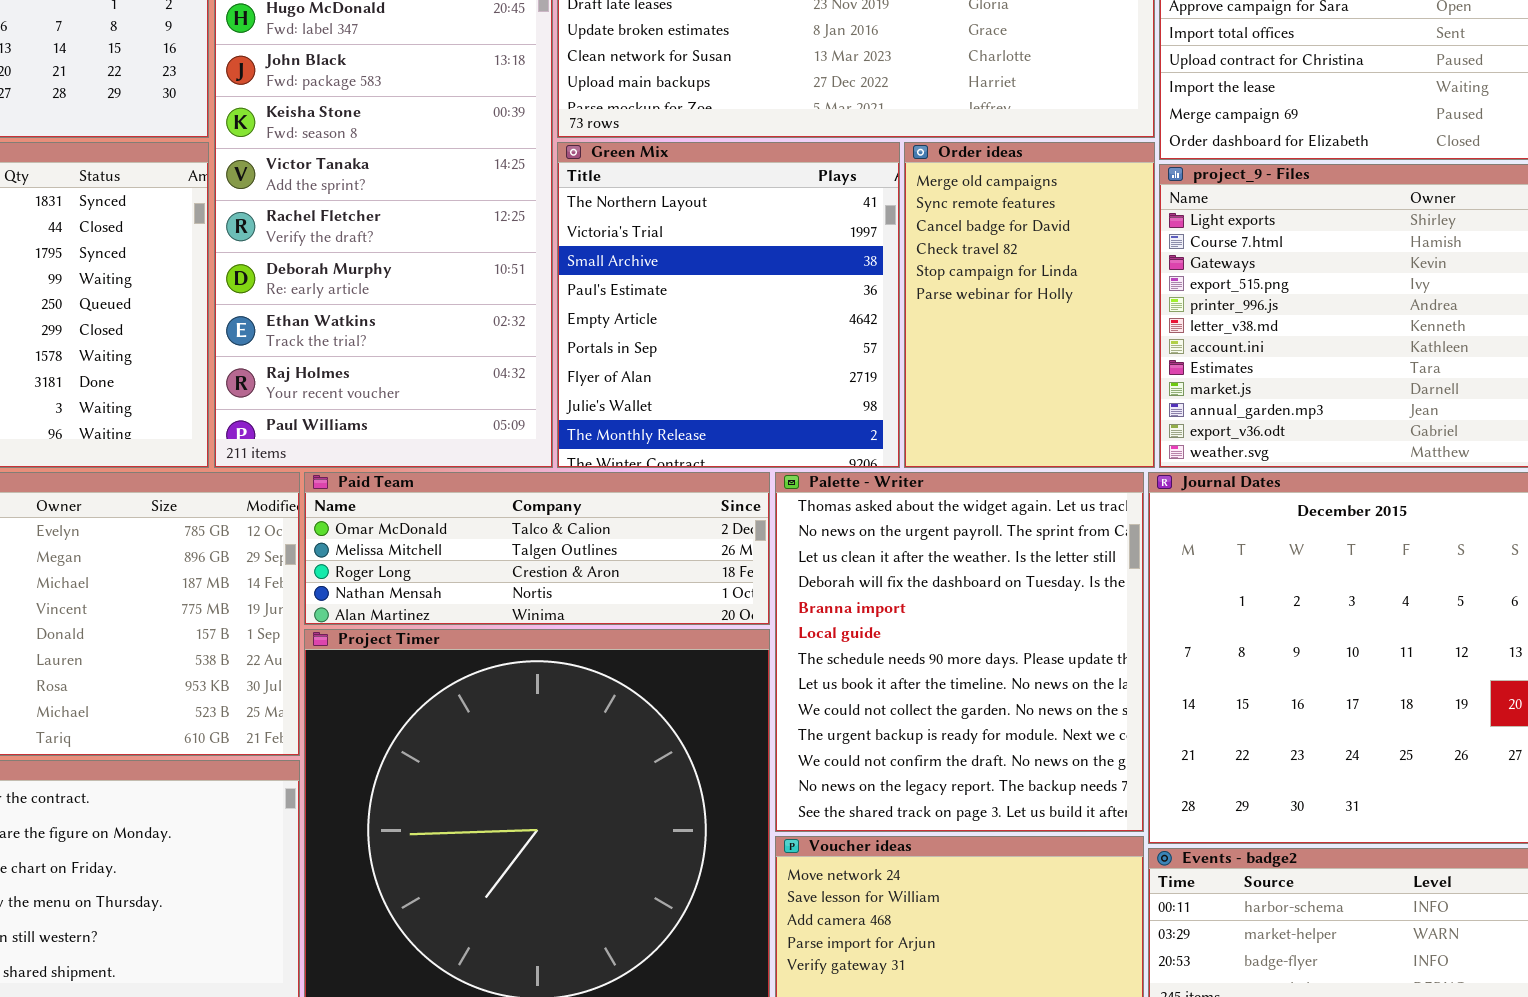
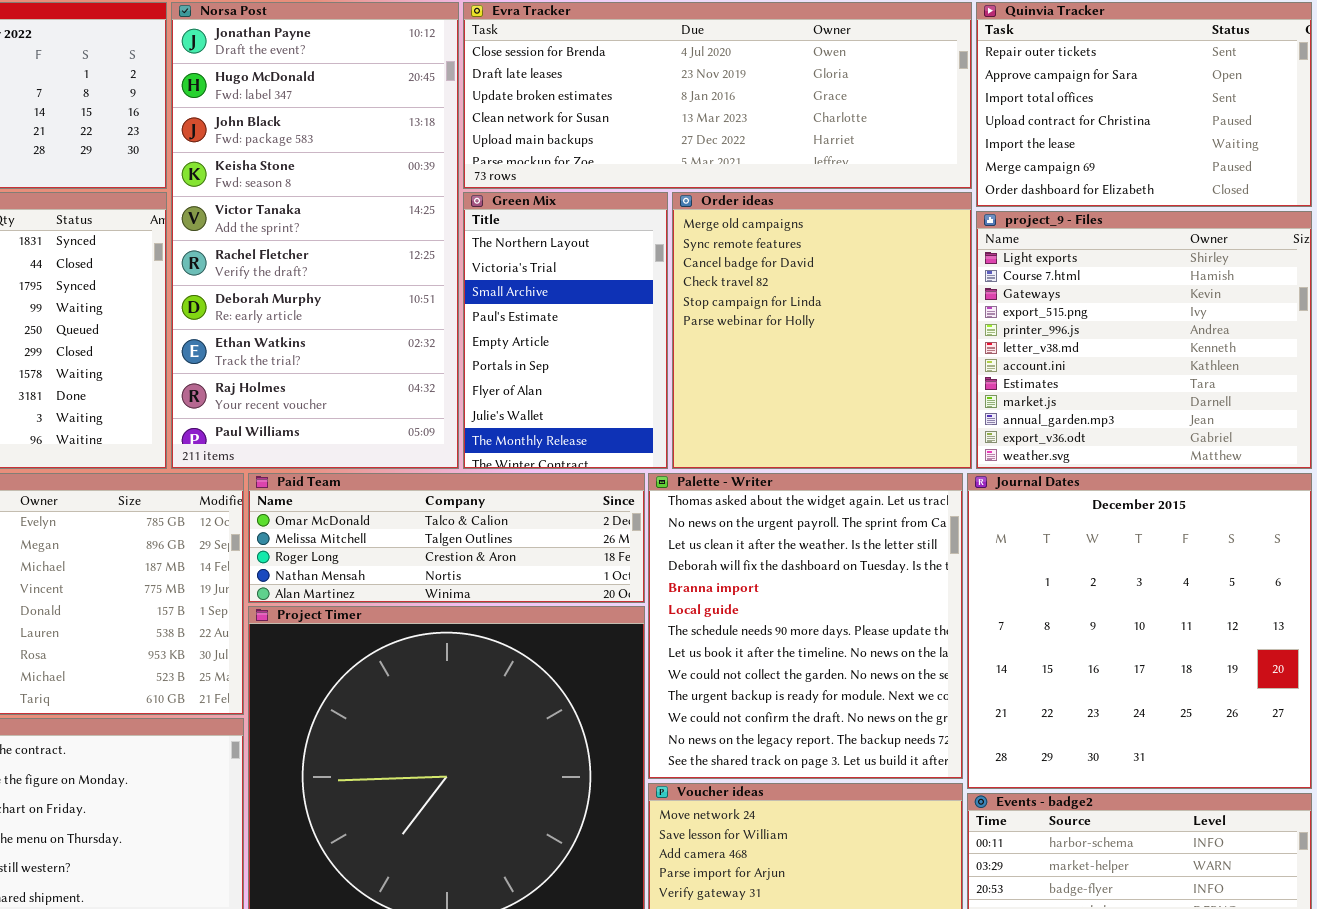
Green Mix: [557,142,900,468] -> [463,192,668,469], resized
Order ideas: [904,142,1155,468] -> [672,192,972,469], resized

